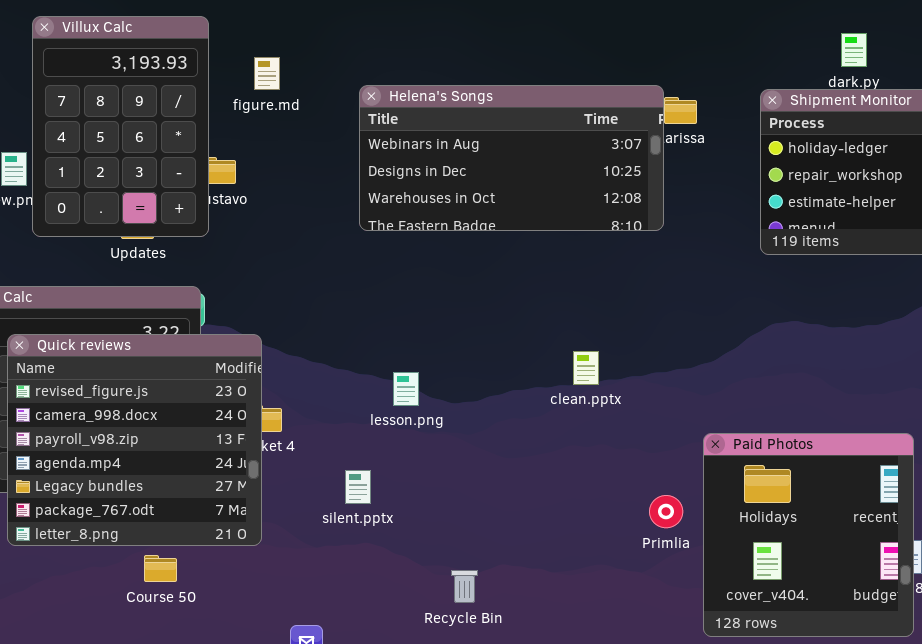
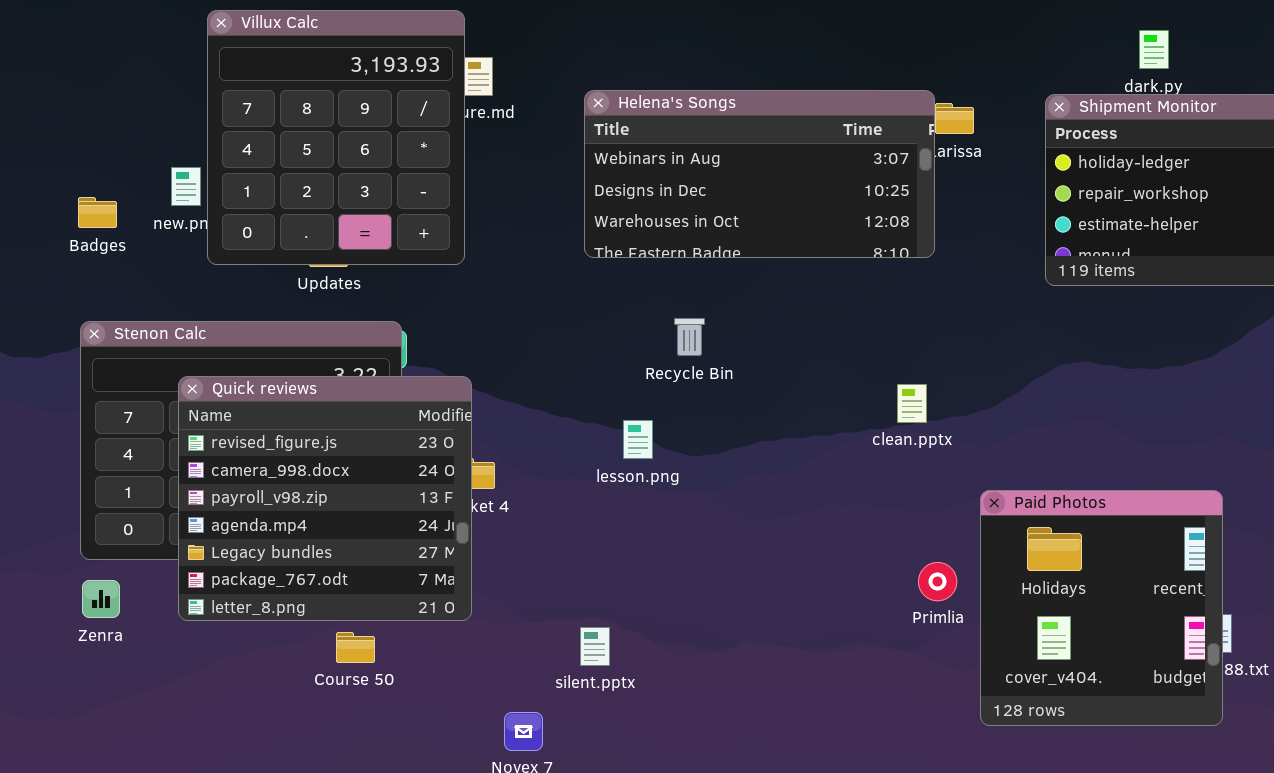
Villux Calc: [32,16,209,237] -> [207,10,465,265], resized
clean.pptx: [573,351,599,385] -> [897,384,927,423], moved
silent.pptx: [345,470,371,504] -> [580,627,610,666], moved
Recycle Bin: [451,570,478,603] -> [674,318,705,356], moved

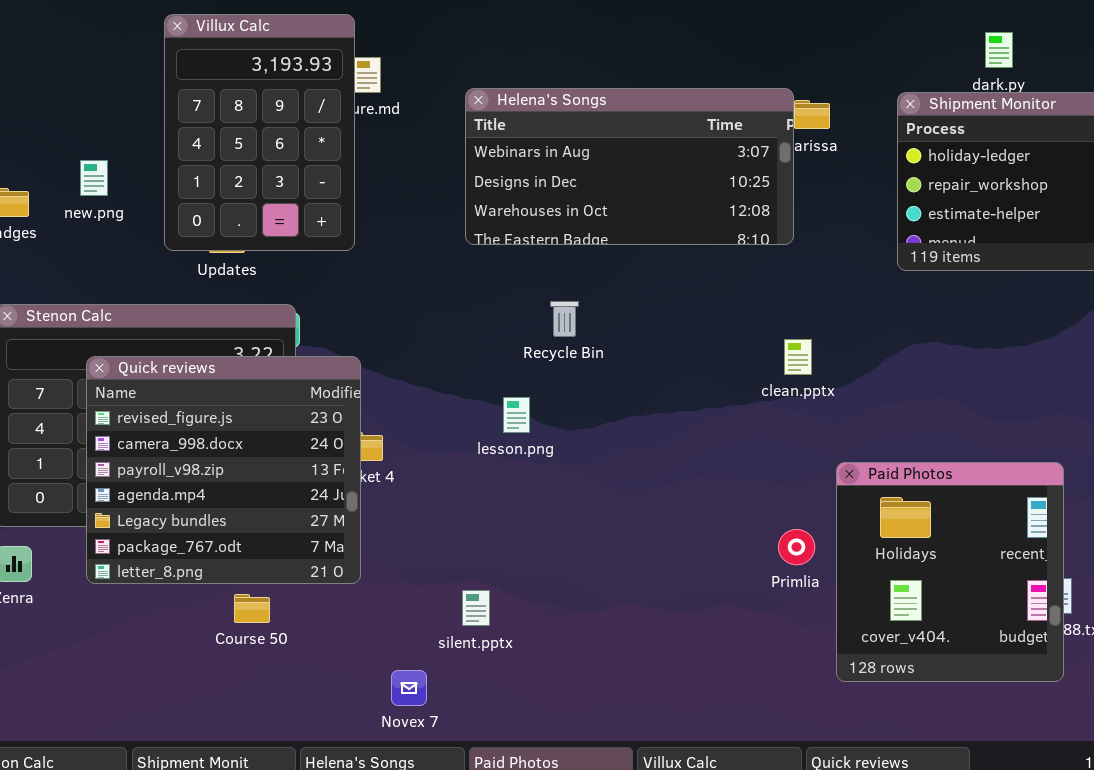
Villux Calc: [207,10,465,265] -> [164,14,355,251], resized
clean.pptx: [897,384,927,423] -> [784,339,812,375], moved

